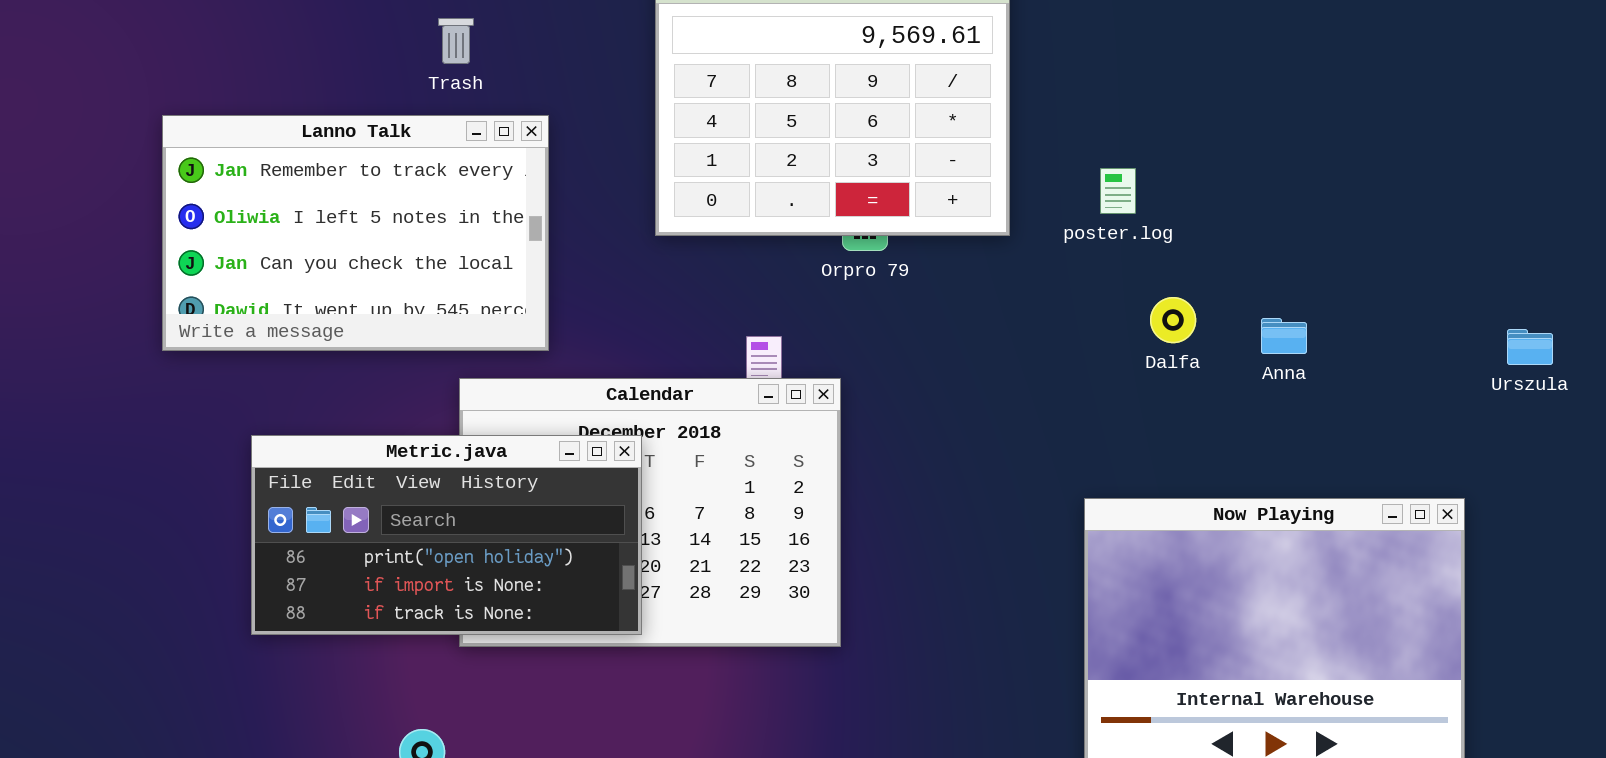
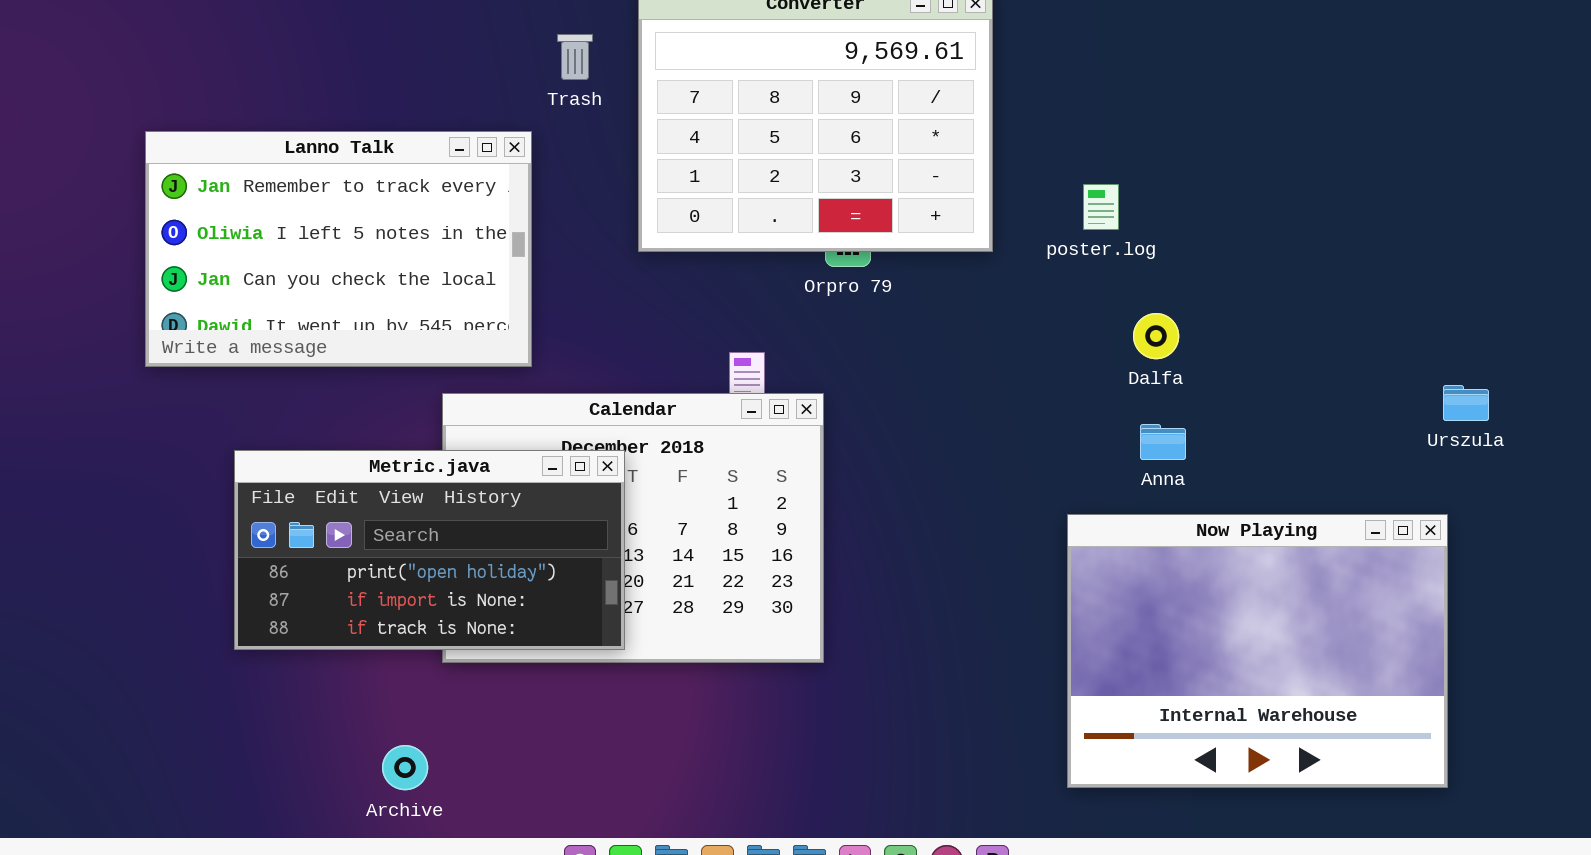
Trash: [438,18,474,64] -> [557,34,593,80], moved
Anna: [1261,318,1307,354] -> [1140,424,1186,460], moved
Urszula: [1507,329,1553,365] -> [1443,385,1489,421], moved

